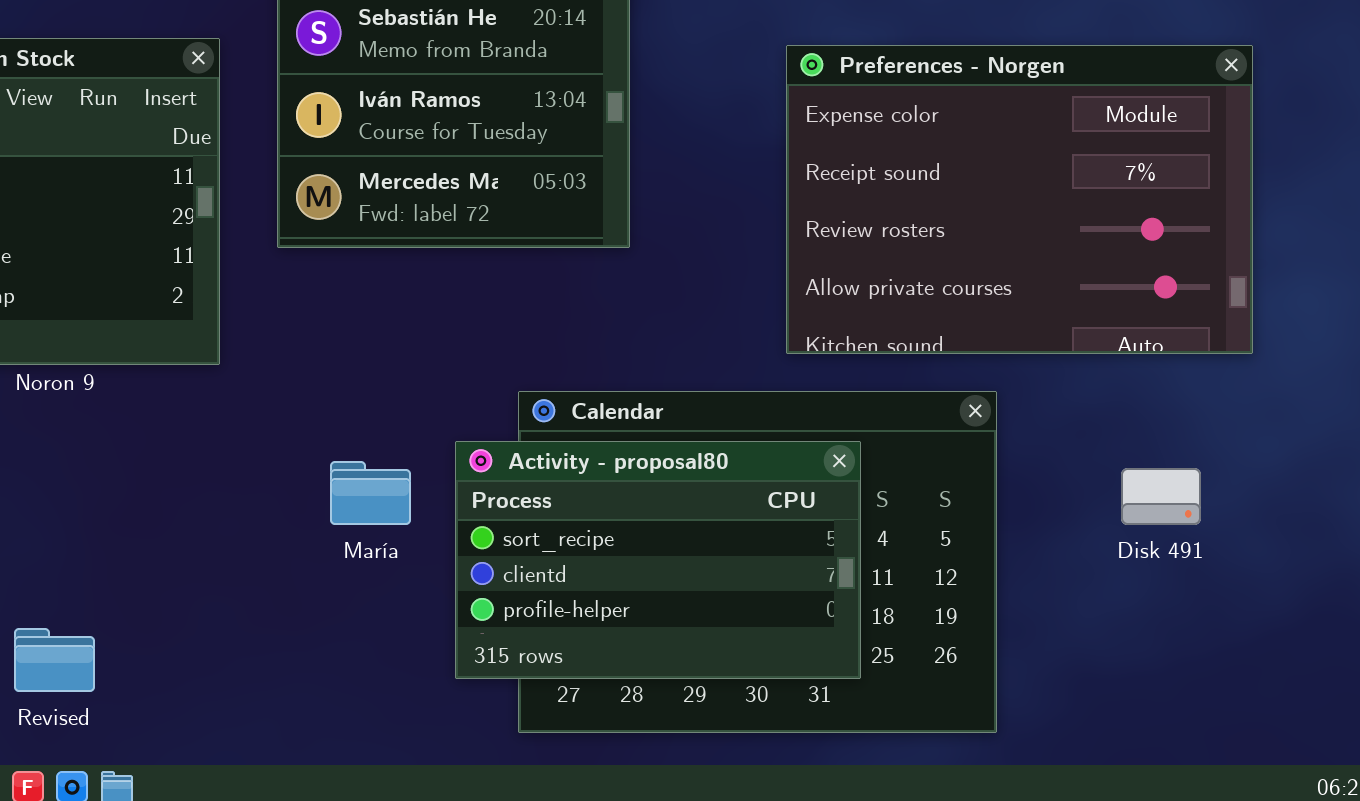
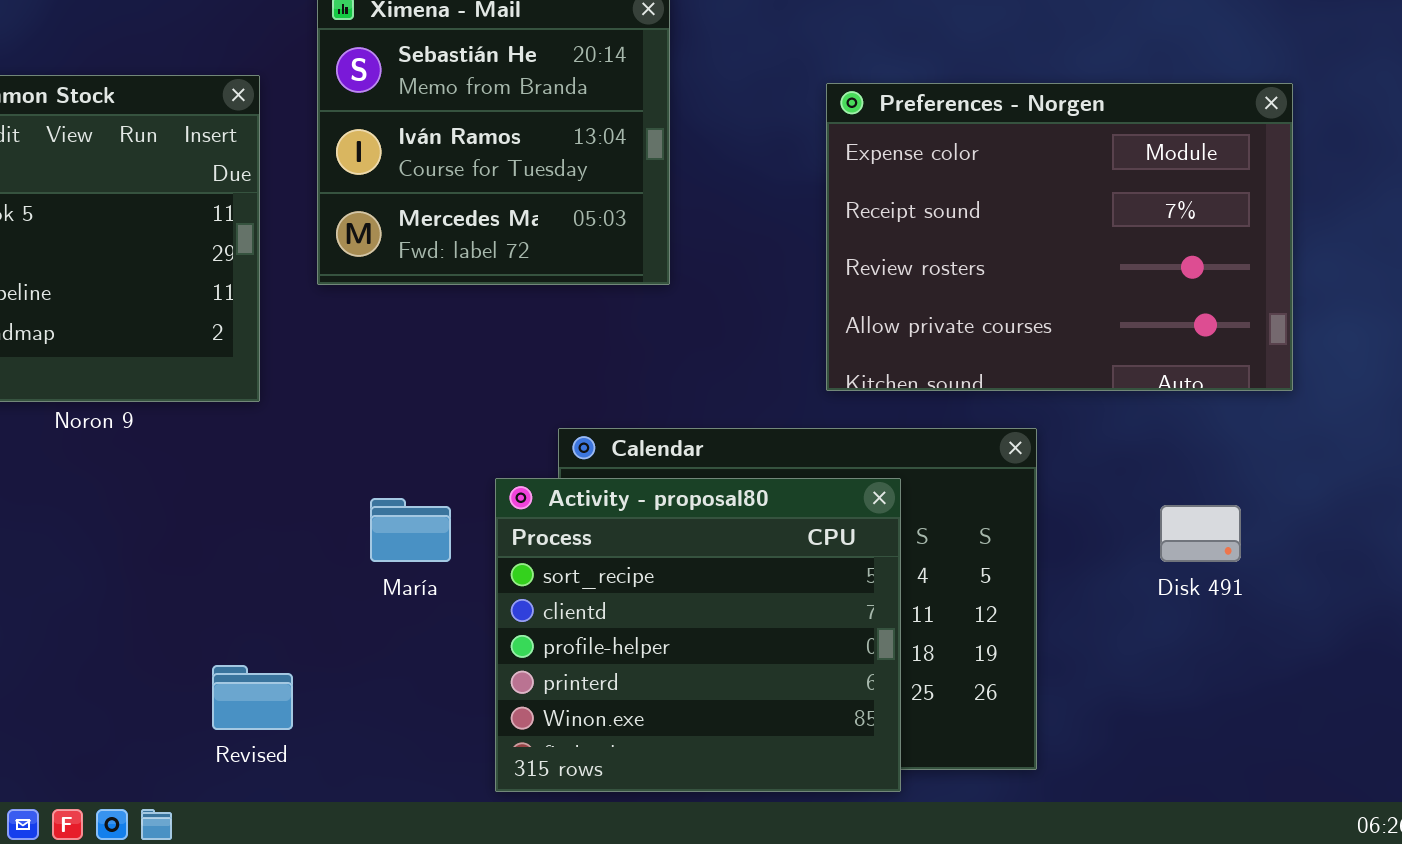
Activity - proposal80: [455,441,861,679] -> [495,478,901,792], resized
Revised: [14,628,95,692] -> [212,665,293,730], moved

